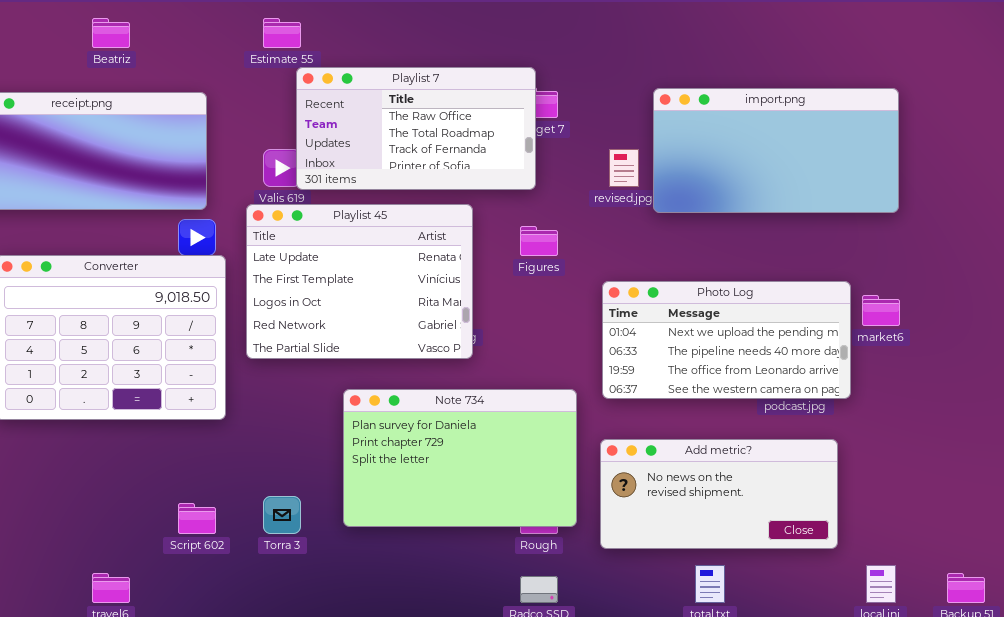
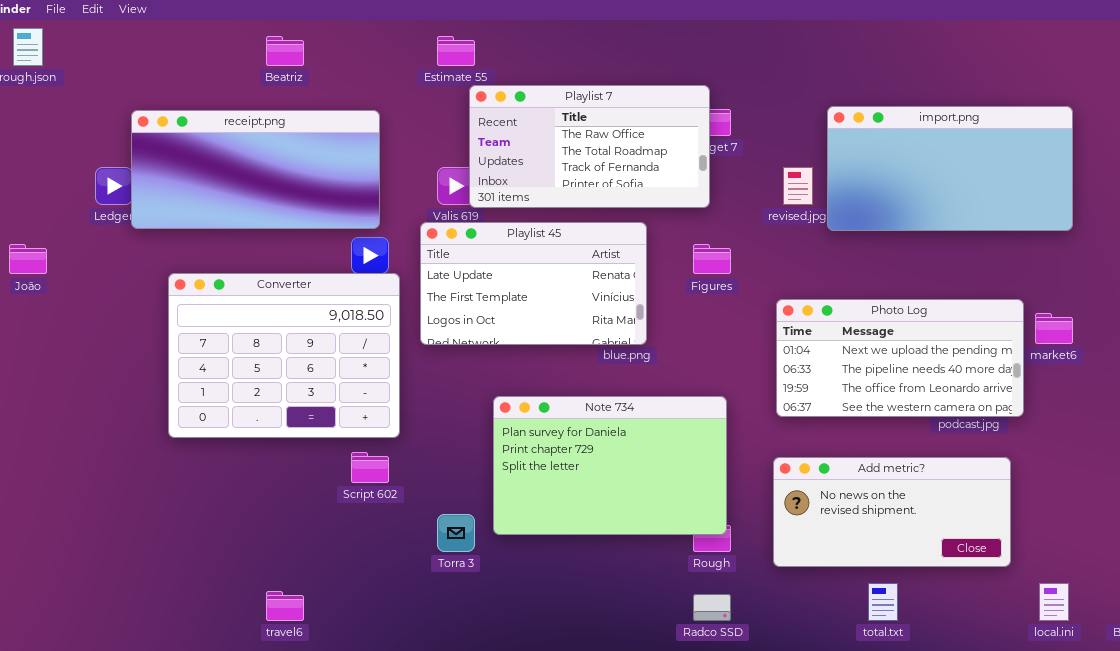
Playlist 45: [246,204,473,359] -> [420,222,647,345], resized
Note 734: [343,389,577,527] -> [493,396,727,535], moved
Script 602: [178,503,216,534] -> [351,452,389,483], moved

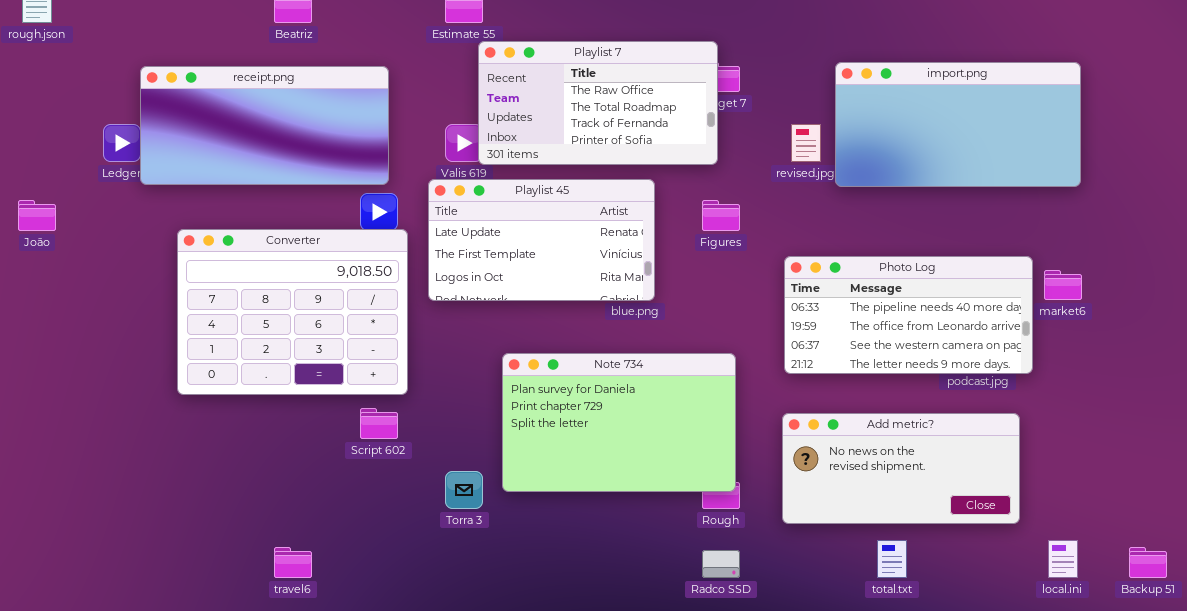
Photo Log: [776,299,1024,417] -> [784,256,1033,374], scrolled down 1 row

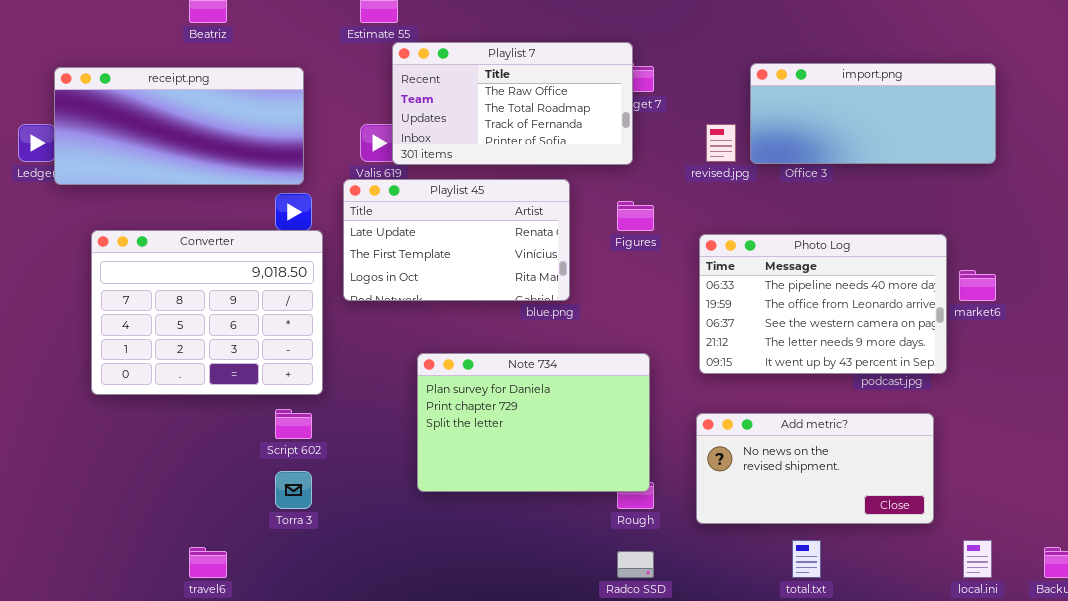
import.png: [835,62,1081,187] -> [750,63,996,164], resized
Photo Log: [784,256,1033,374] -> [699,234,947,374], resized
Torra 3: [445,471,483,509] -> [275,471,312,509], moved

